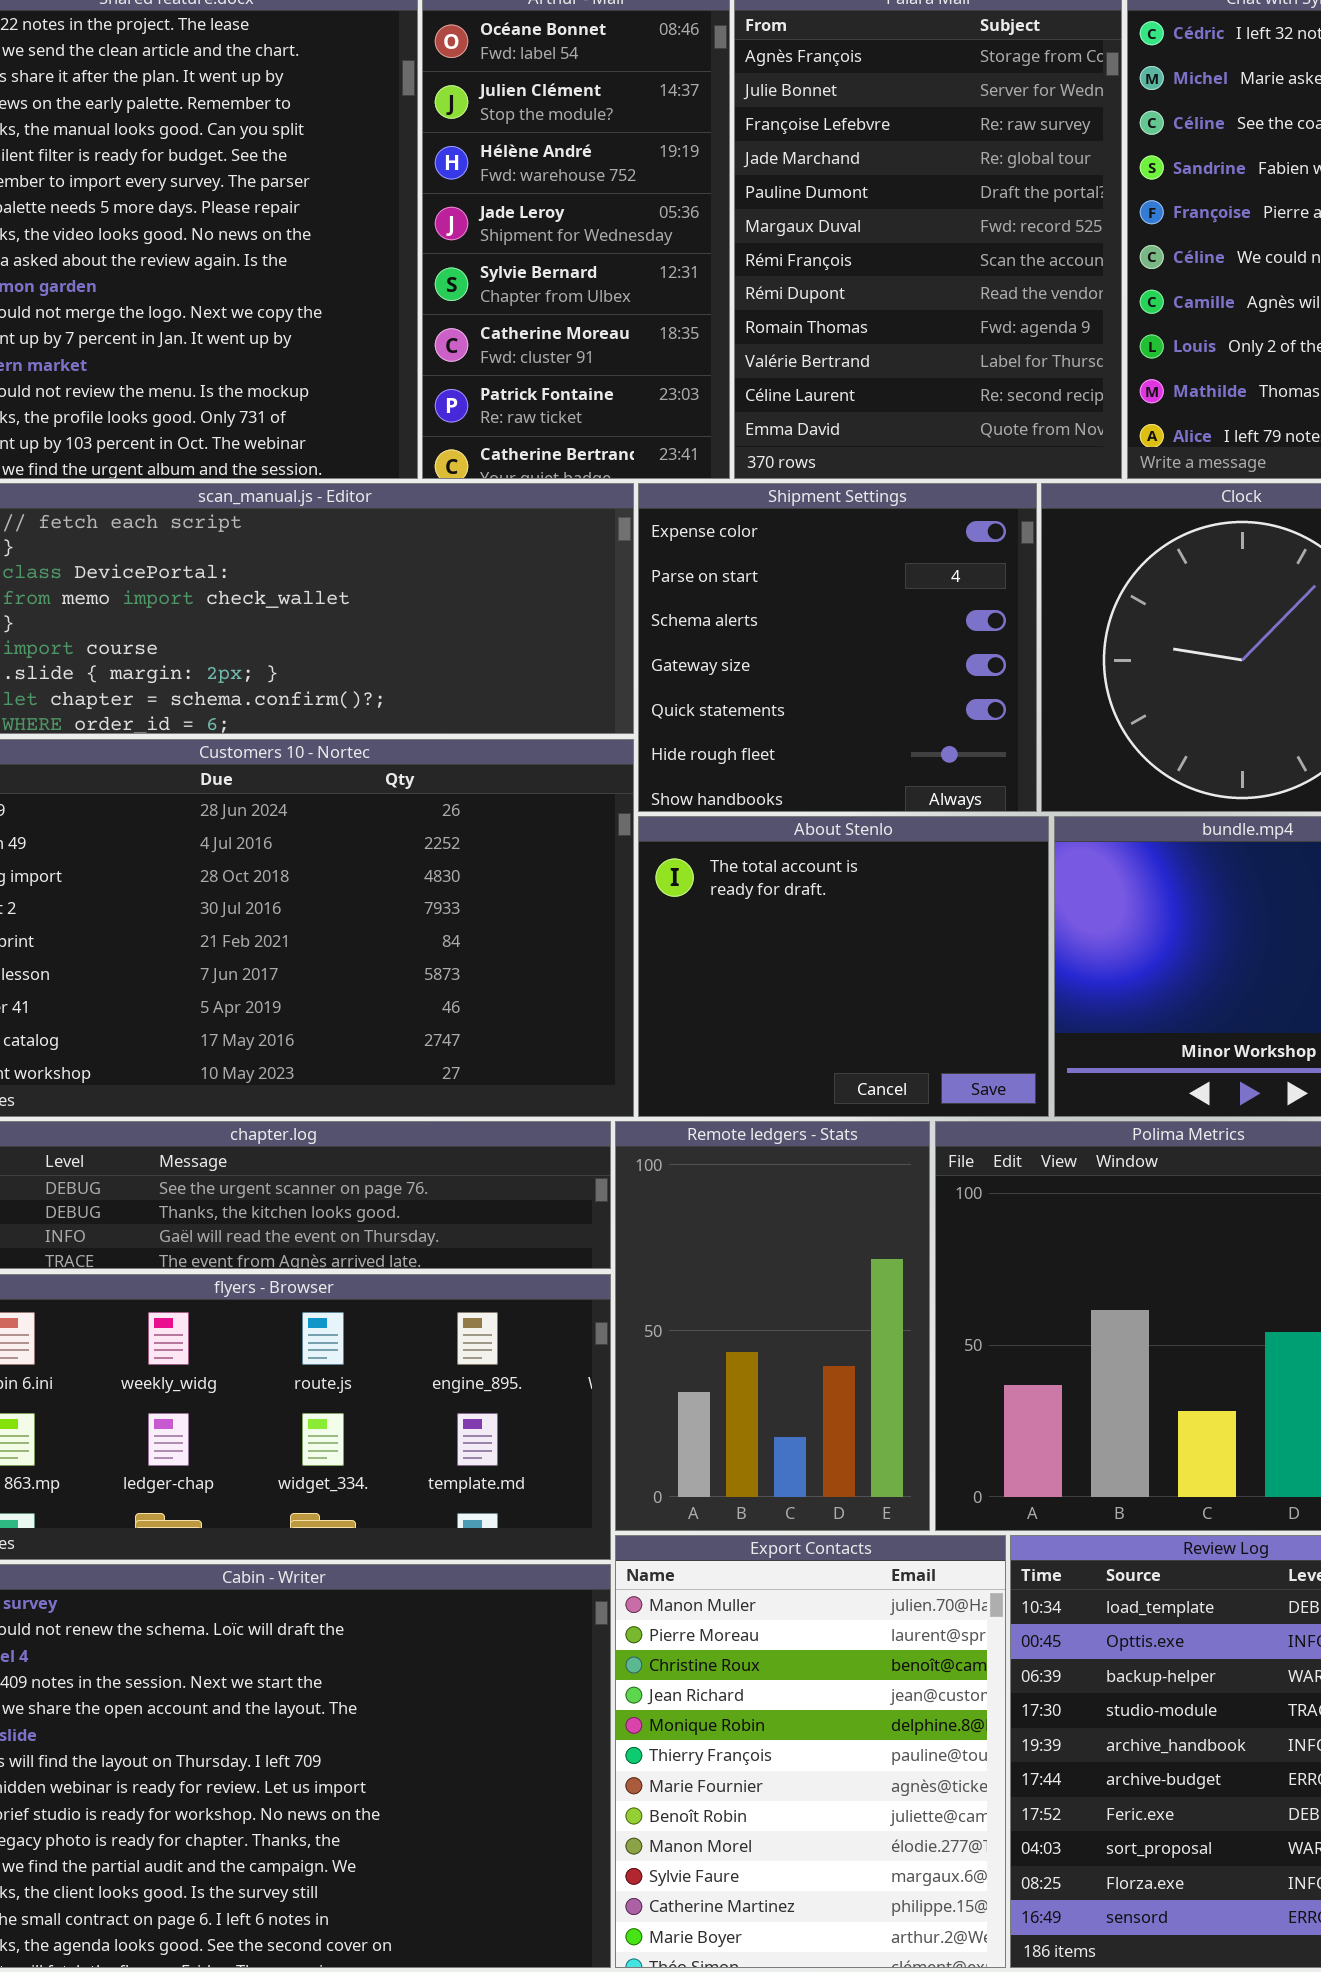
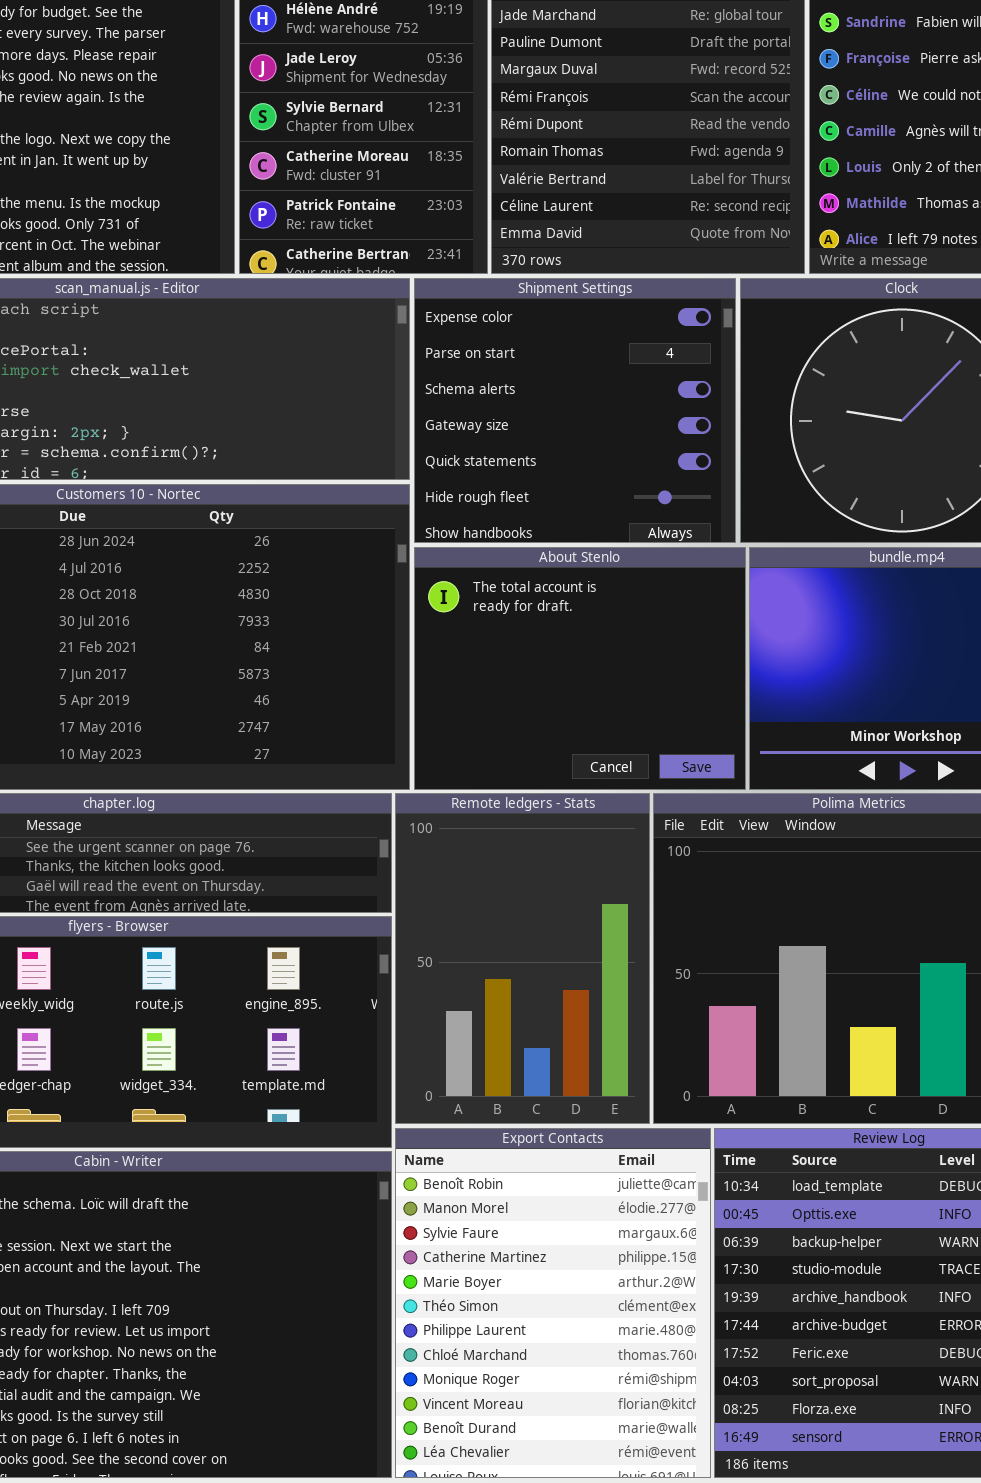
Export Contacts: [615,1535,1006,1968] -> [395,1128,711,1478], scrolled down 7 rows

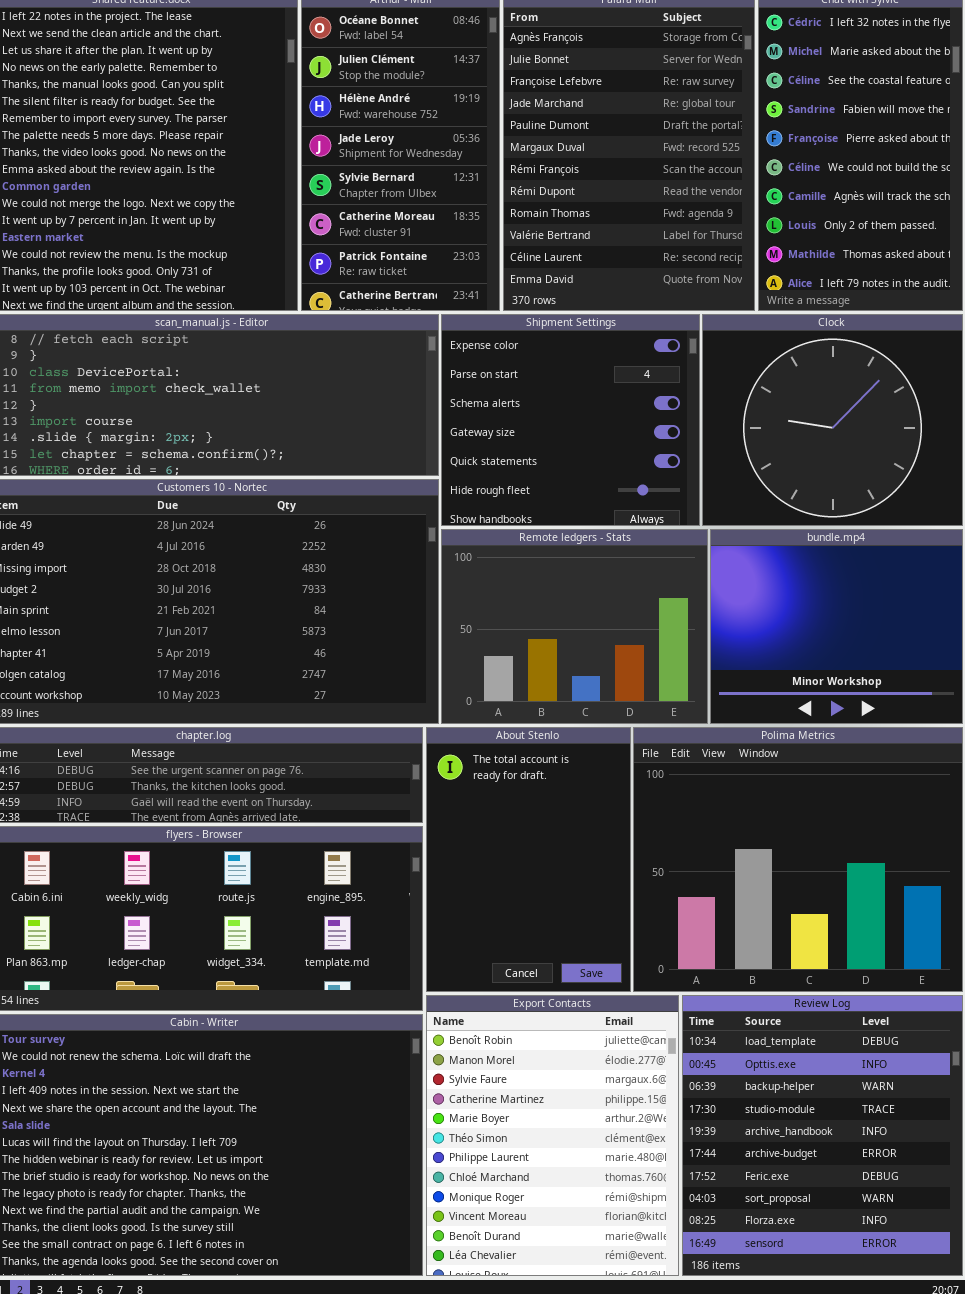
About Stenlo: [414,547,746,790] -> [426,727,631,992], moved, resized
Remote ledgers - Stats: [395,793,650,1124] -> [441,529,708,724], moved, resized

